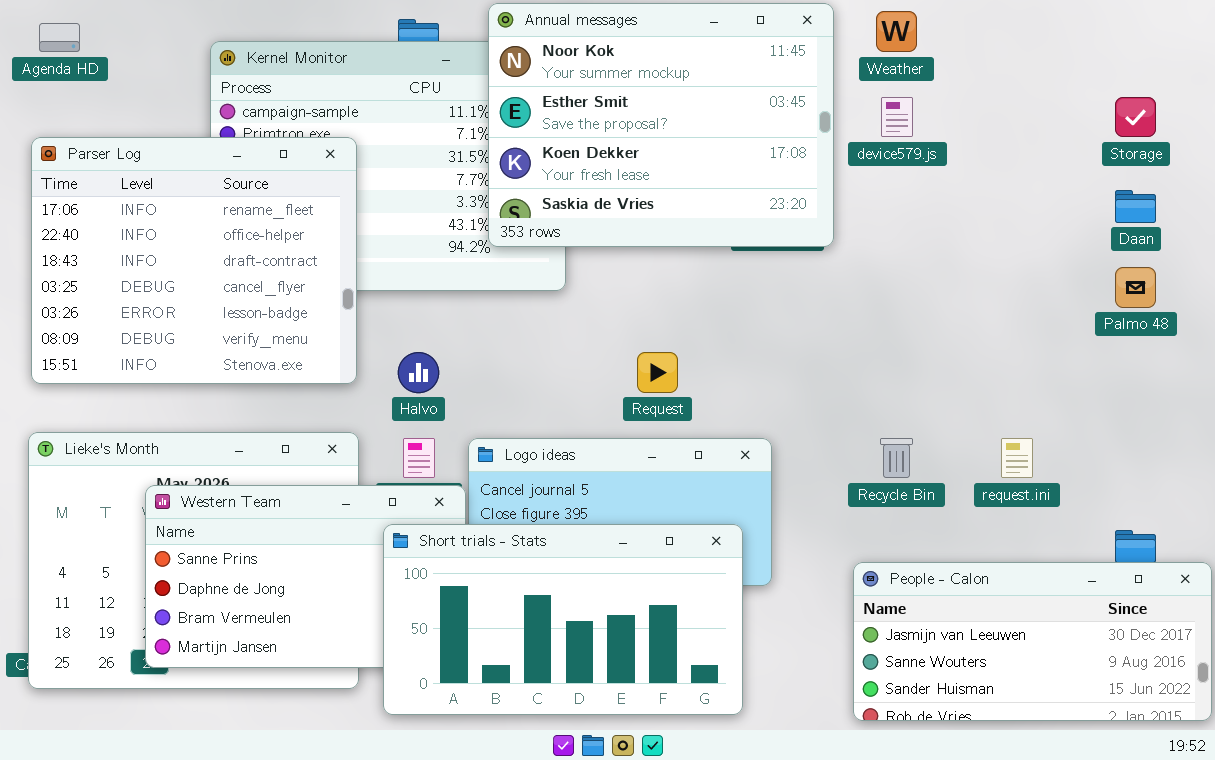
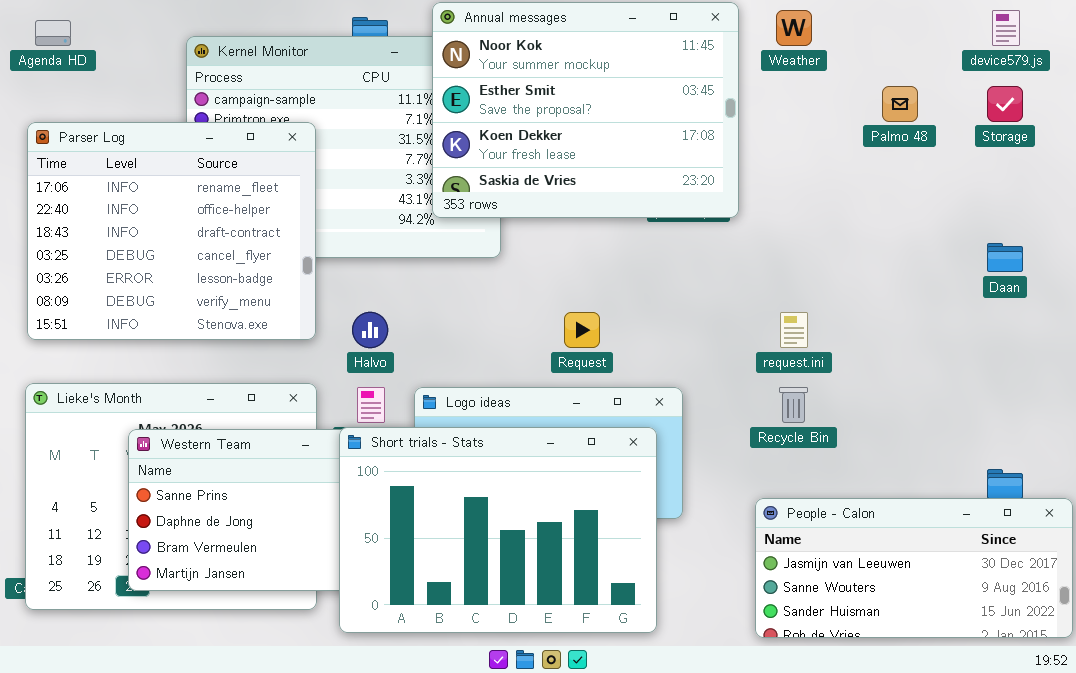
device579.js: [881,97,913,137] -> [992,10,1020,46], moved
Daan: [1115,190,1156,223] -> [987,243,1023,272], moved
Palmo 48: [1115,267,1156,308] -> [882,86,918,122], moved
request.ini: [1001,438,1033,478] -> [780,312,808,348], moved
Short trials - Stats: [383,524,743,715] -> [339,427,657,633], resized

